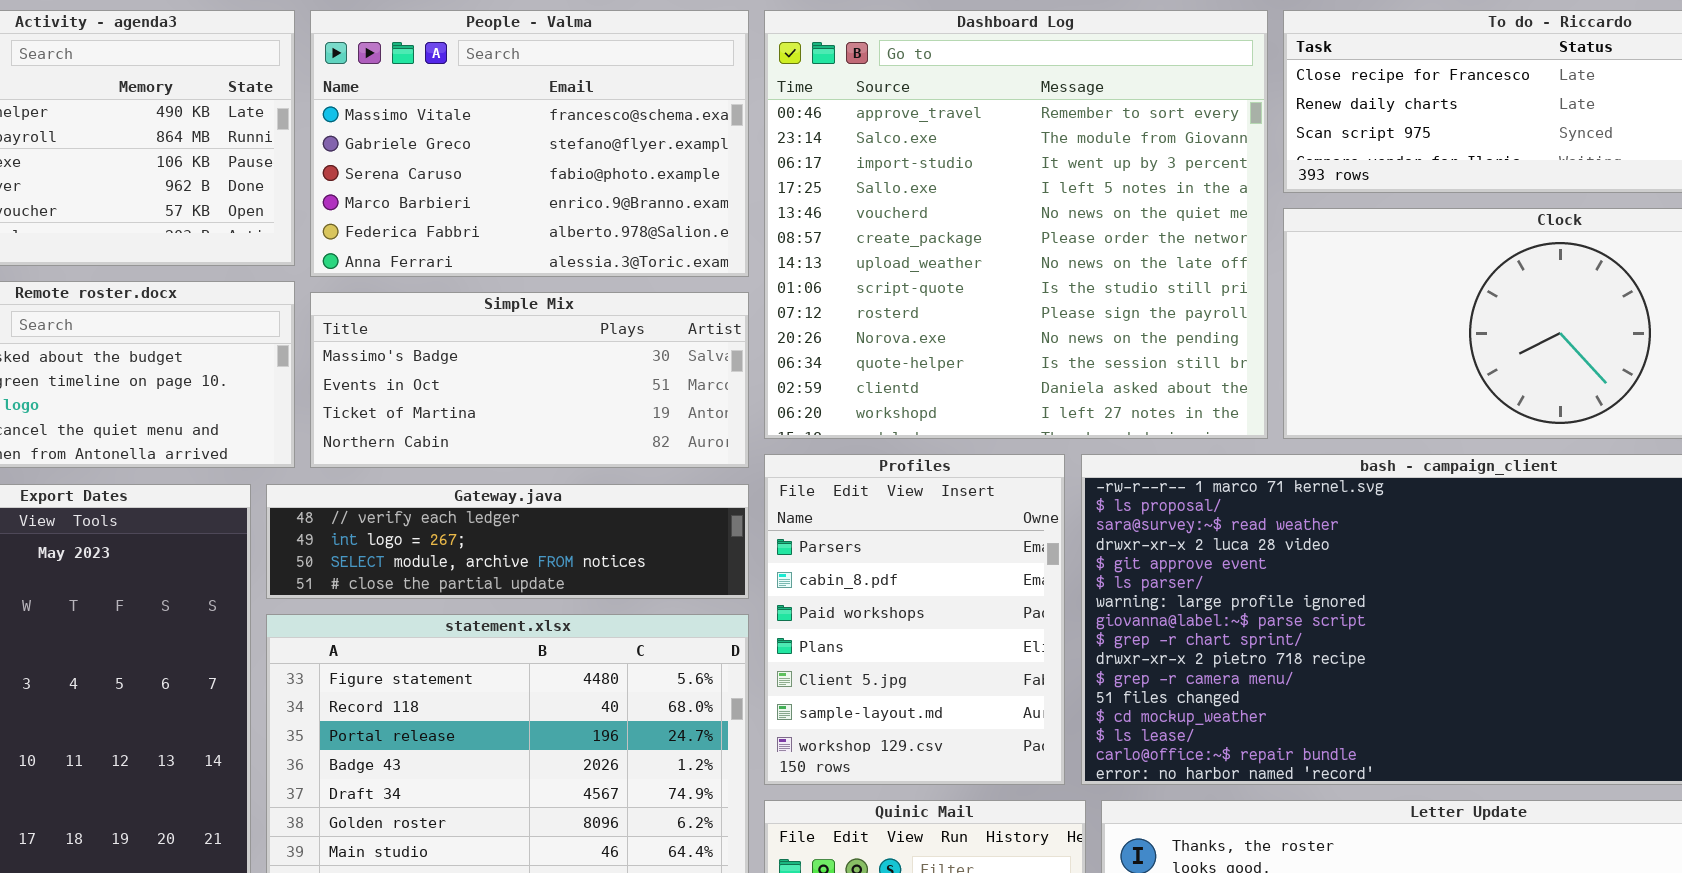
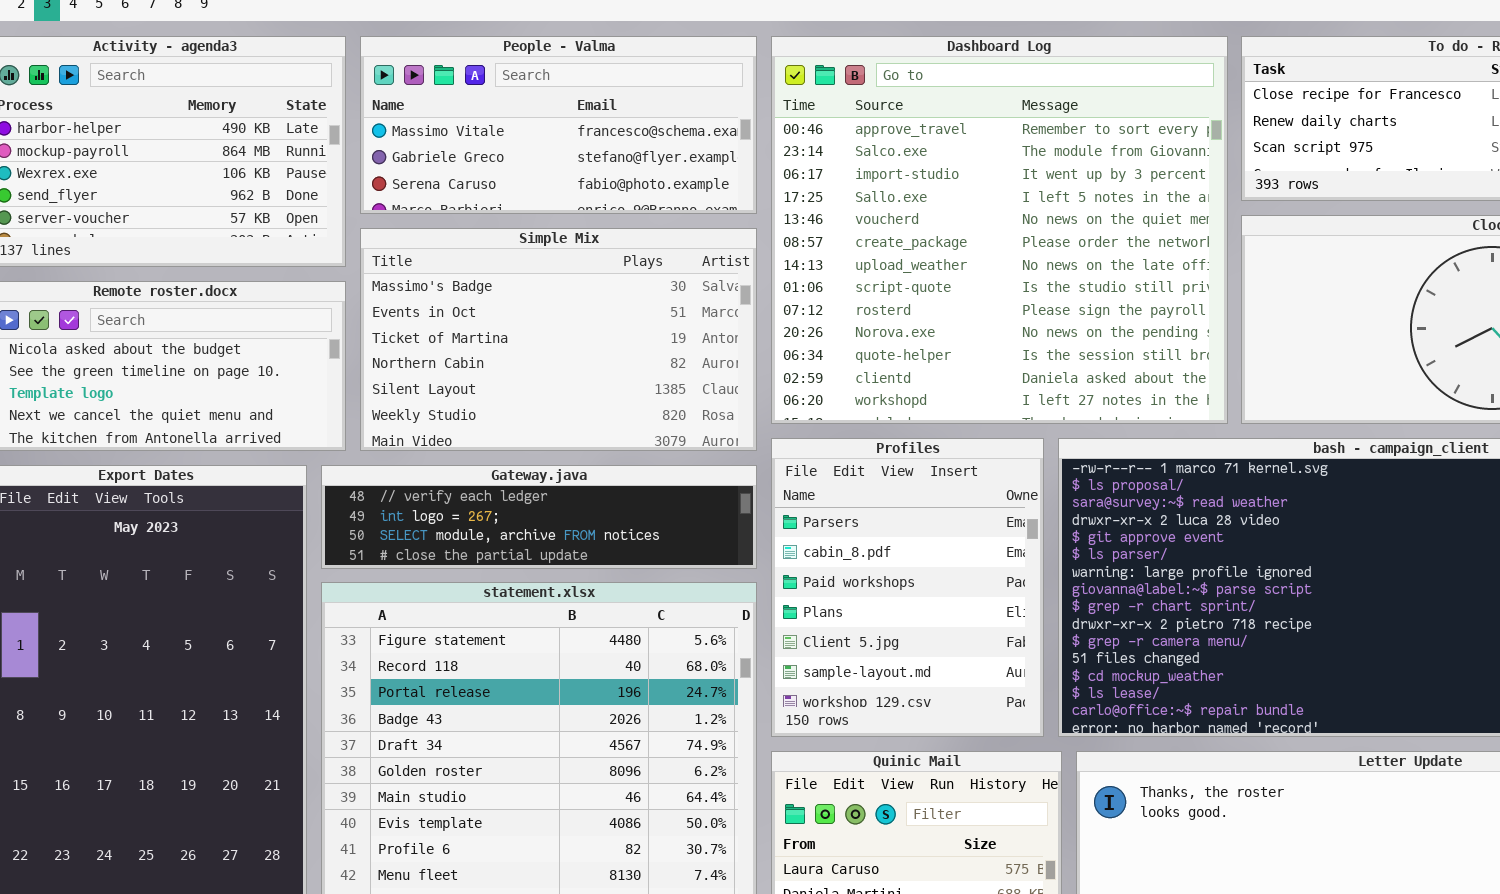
People - Valma: [310,10,749,277] -> [360,36,757,214], resized
Simple Mix: [310,292,749,468] -> [360,228,757,451], resized

